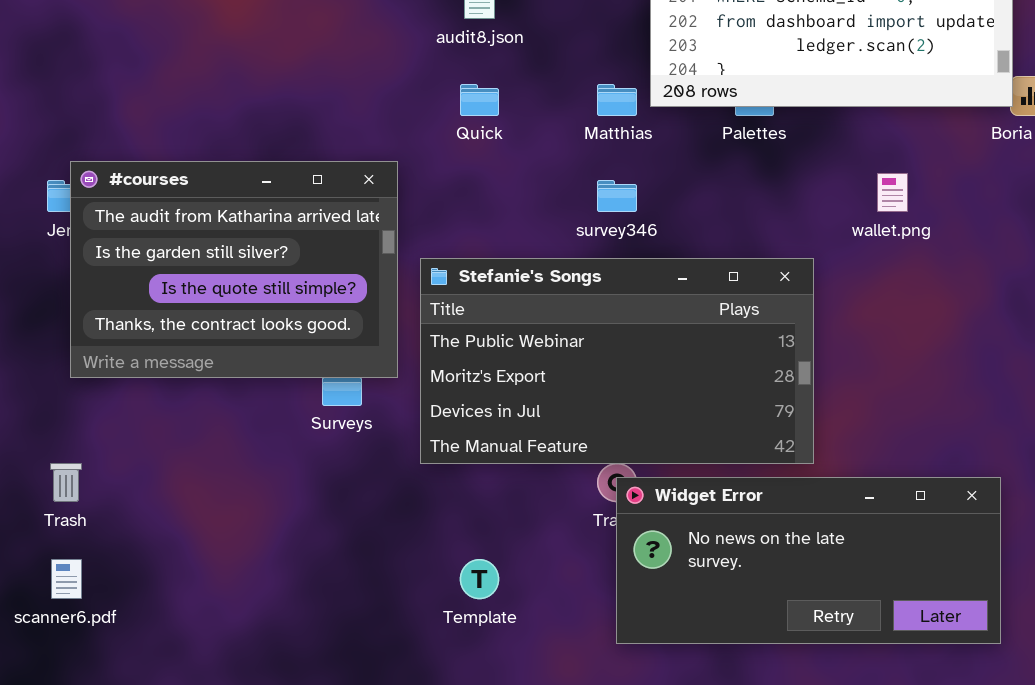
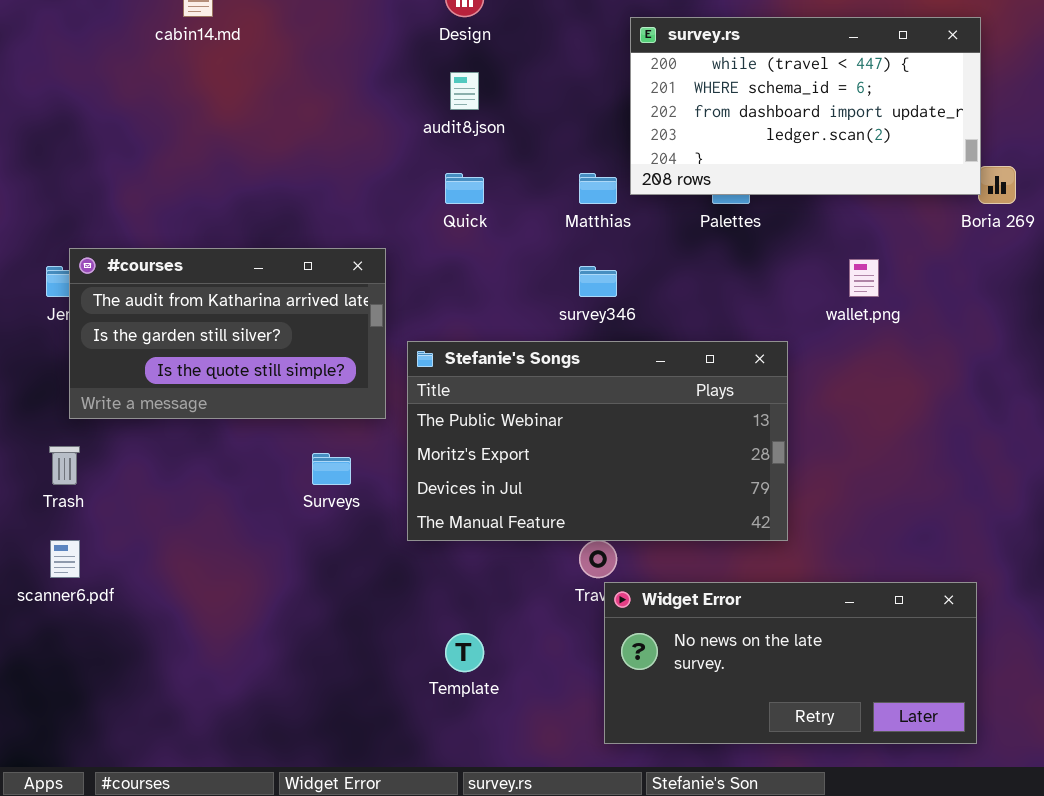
#courses: [70,161,398,378] -> [69,248,386,419], resized
Trash: [50,463,82,502] -> [49,446,80,485], moved
Widget Error: [616,477,1001,644] -> [604,582,977,744], moved
scanner6.pdf: [51,559,82,599] -> [50,540,80,578], moved

